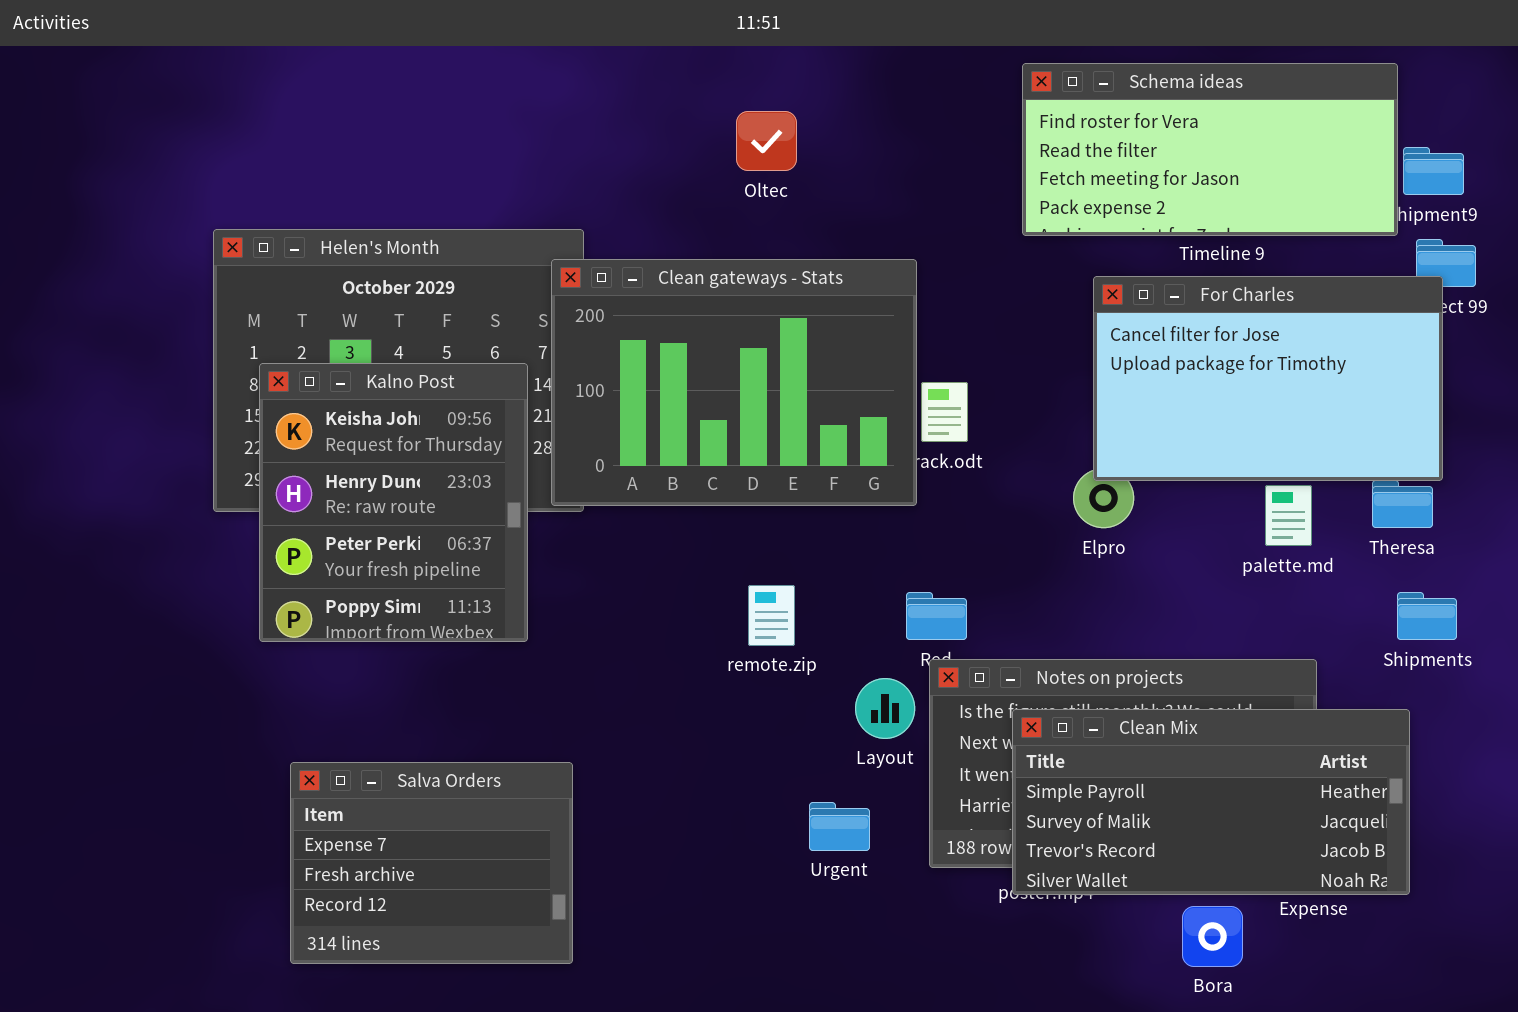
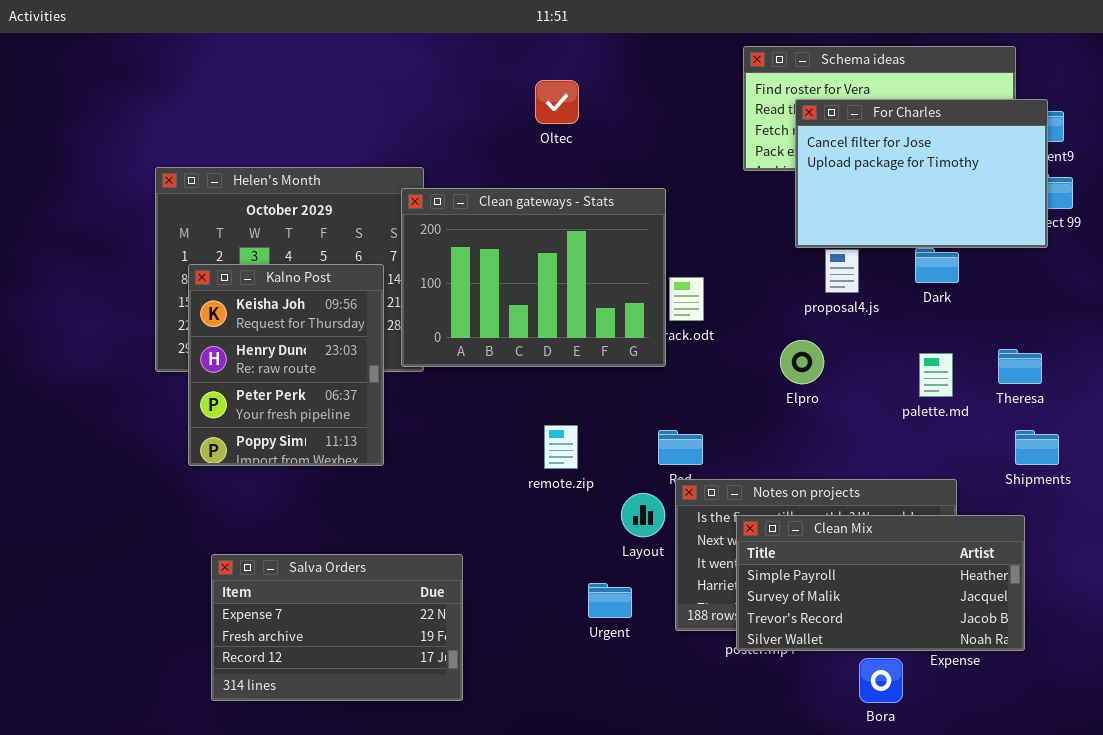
For Charles: [1093,276,1443,481] -> [795,99,1048,248], moved
Salva Orders: [290,762,573,964] -> [211,554,463,701], resized

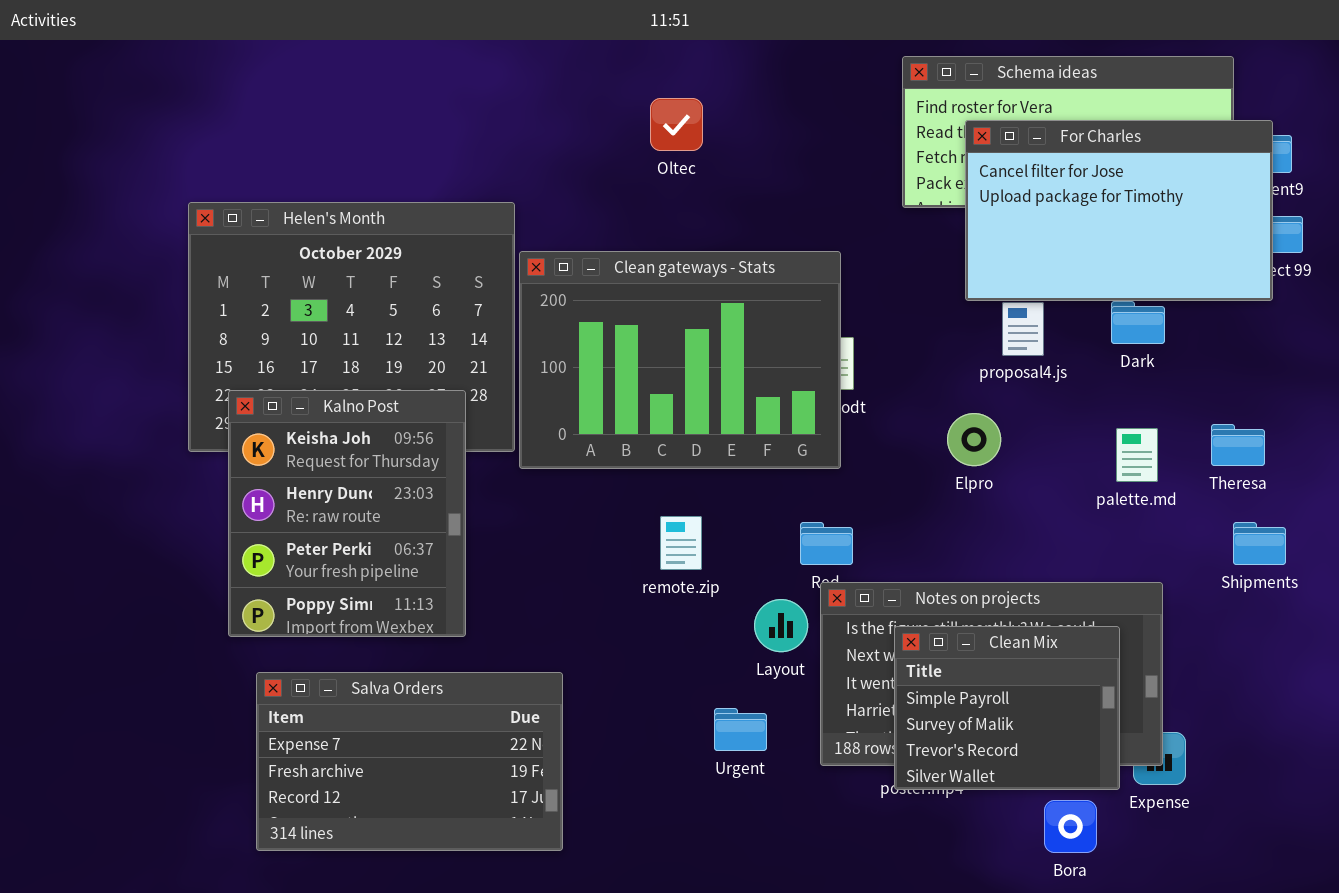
Clean gateways - Stats: [401,188,666,367] -> [519,251,841,469], moved
Kalno Post: [188,264,384,466] -> [228,390,466,637], moved
Clean Mix: [736,515,1025,651] -> [894,626,1120,790], resized

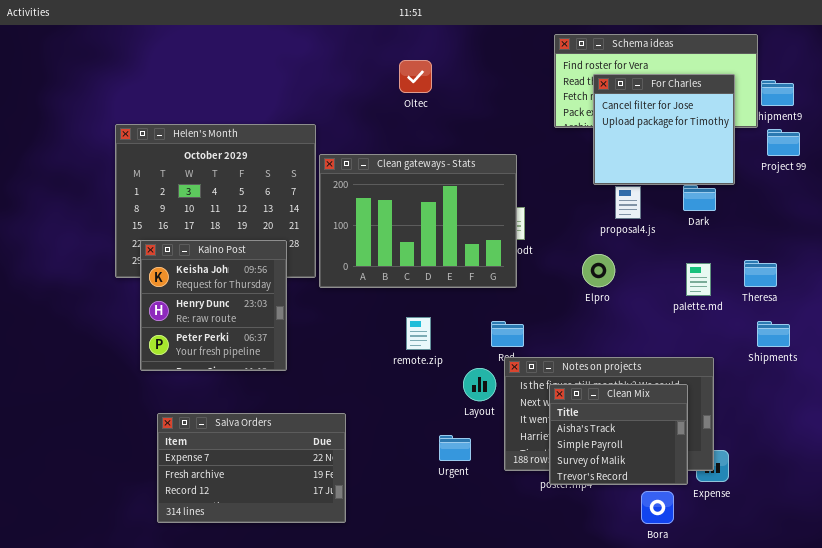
For Charles: [965,120,1273,301] -> [593,74,735,185], resized
Kalno Post: [228,390,466,637] -> [140,240,287,371], resized
Clean Mix: [894,626,1120,790] -> [549,384,688,485], scrolled up 1 row

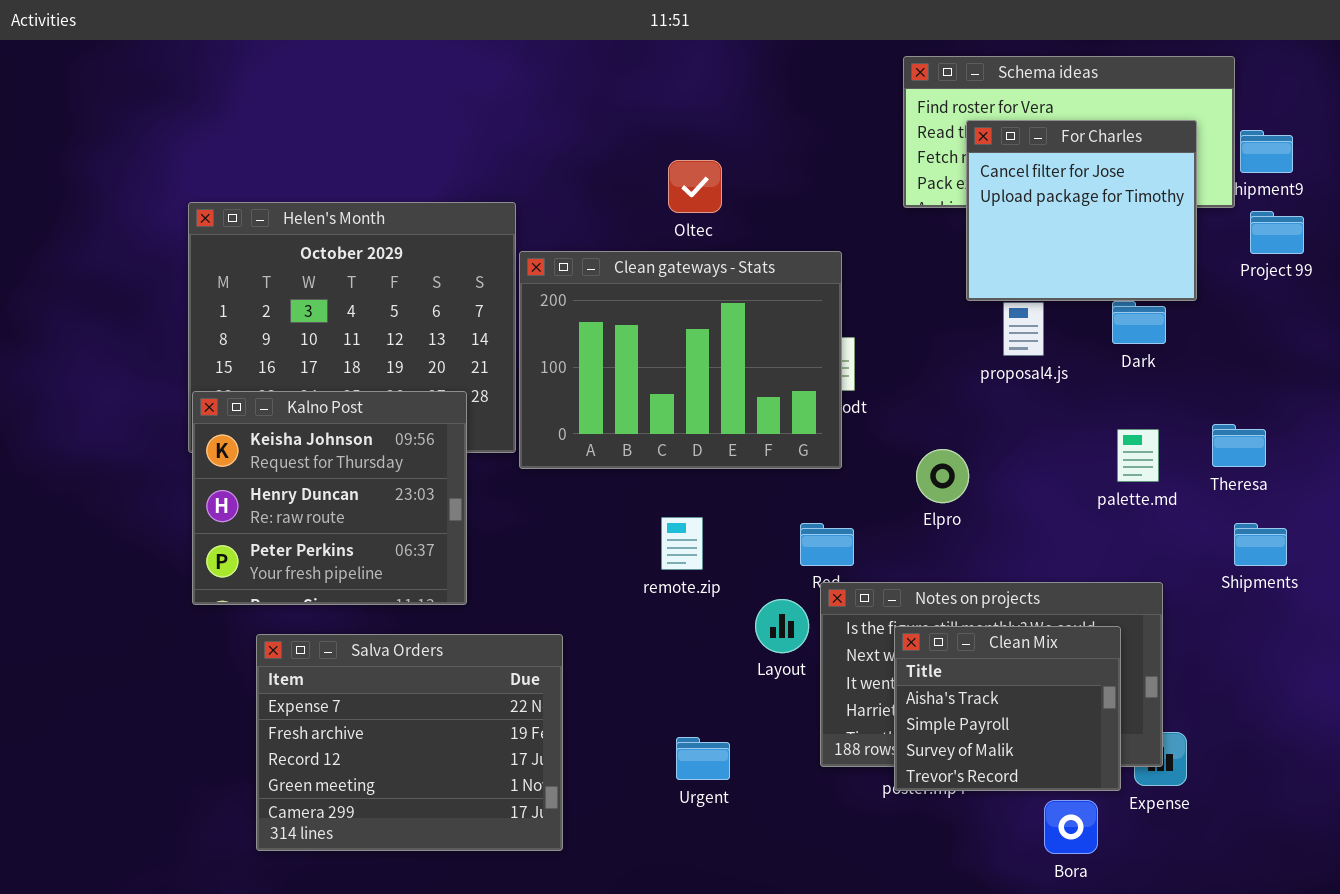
Oltec: [399,60,432,93] -> [668,160,722,213], moved
Kalno Post: [140,240,287,371] -> [192,391,467,605], resized
Elpro: [582,254,615,287] -> [916,449,969,503], moved
Salva Orders: [157,413,346,523] -> [256,634,563,851], resized
Urgent: [439,435,471,461] -> [676,737,730,780], moved

